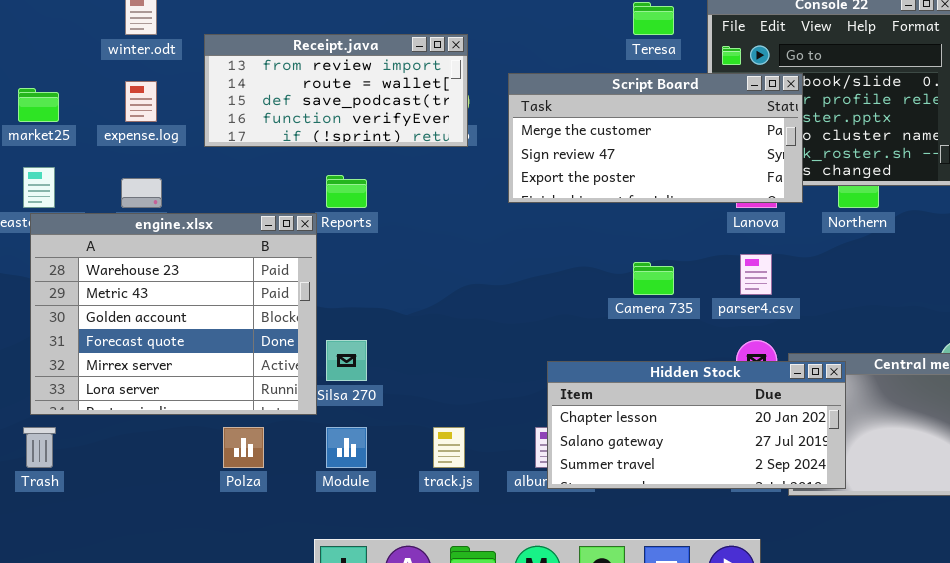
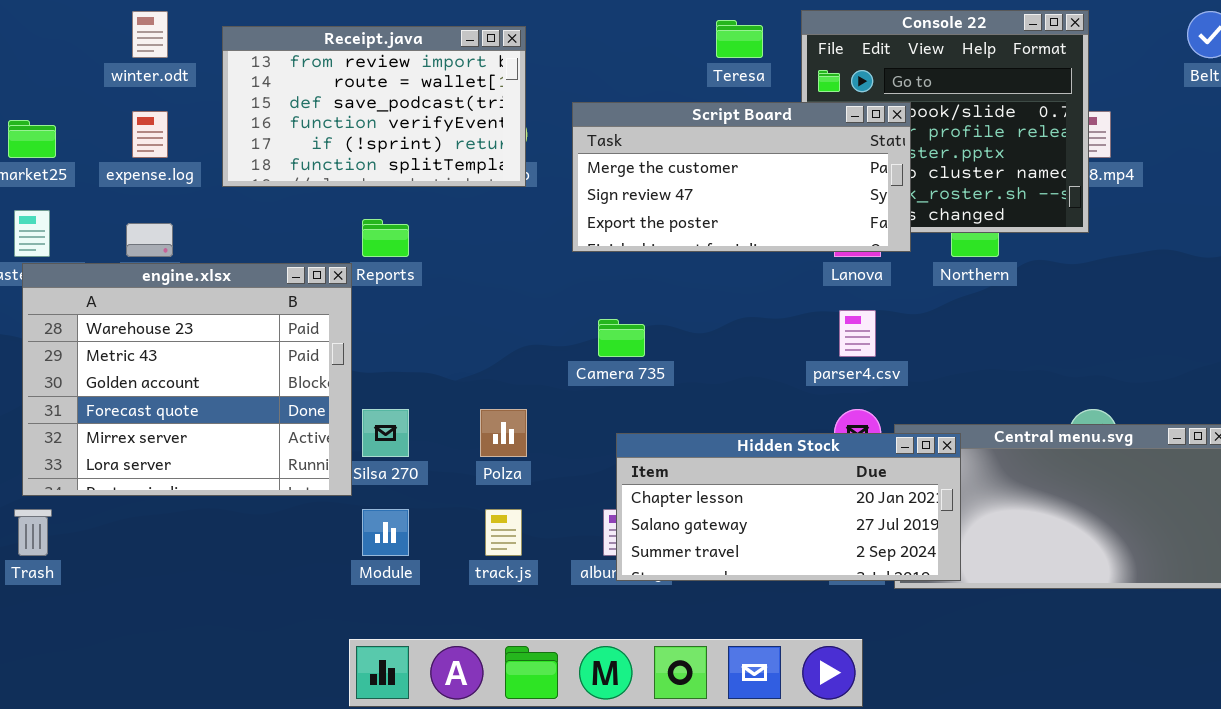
Receipt.java: [204,34,468,147] -> [222,26,526,187], resized
Camera 735: [633,262,674,295] -> [598,319,645,357], moved
Polza: [223,427,264,468] -> [480,409,527,457], moved

